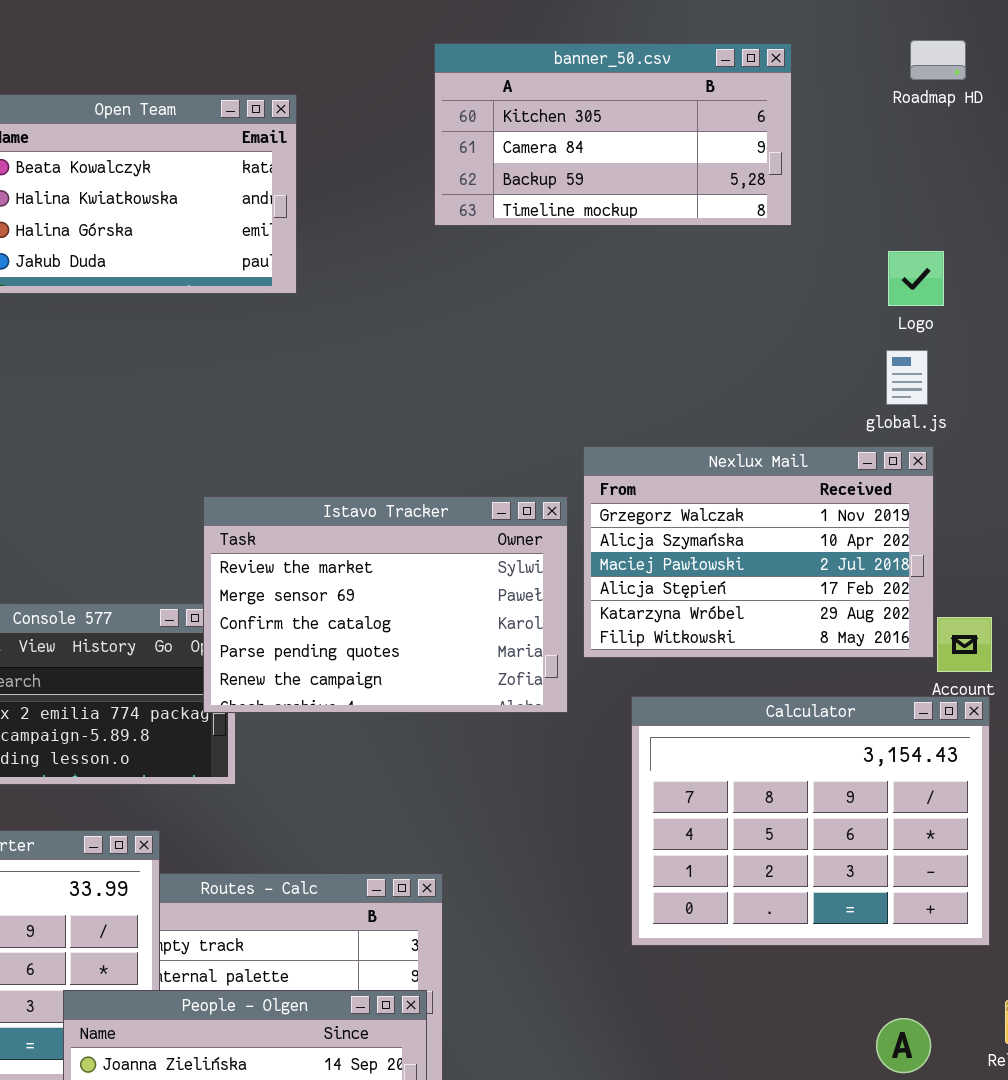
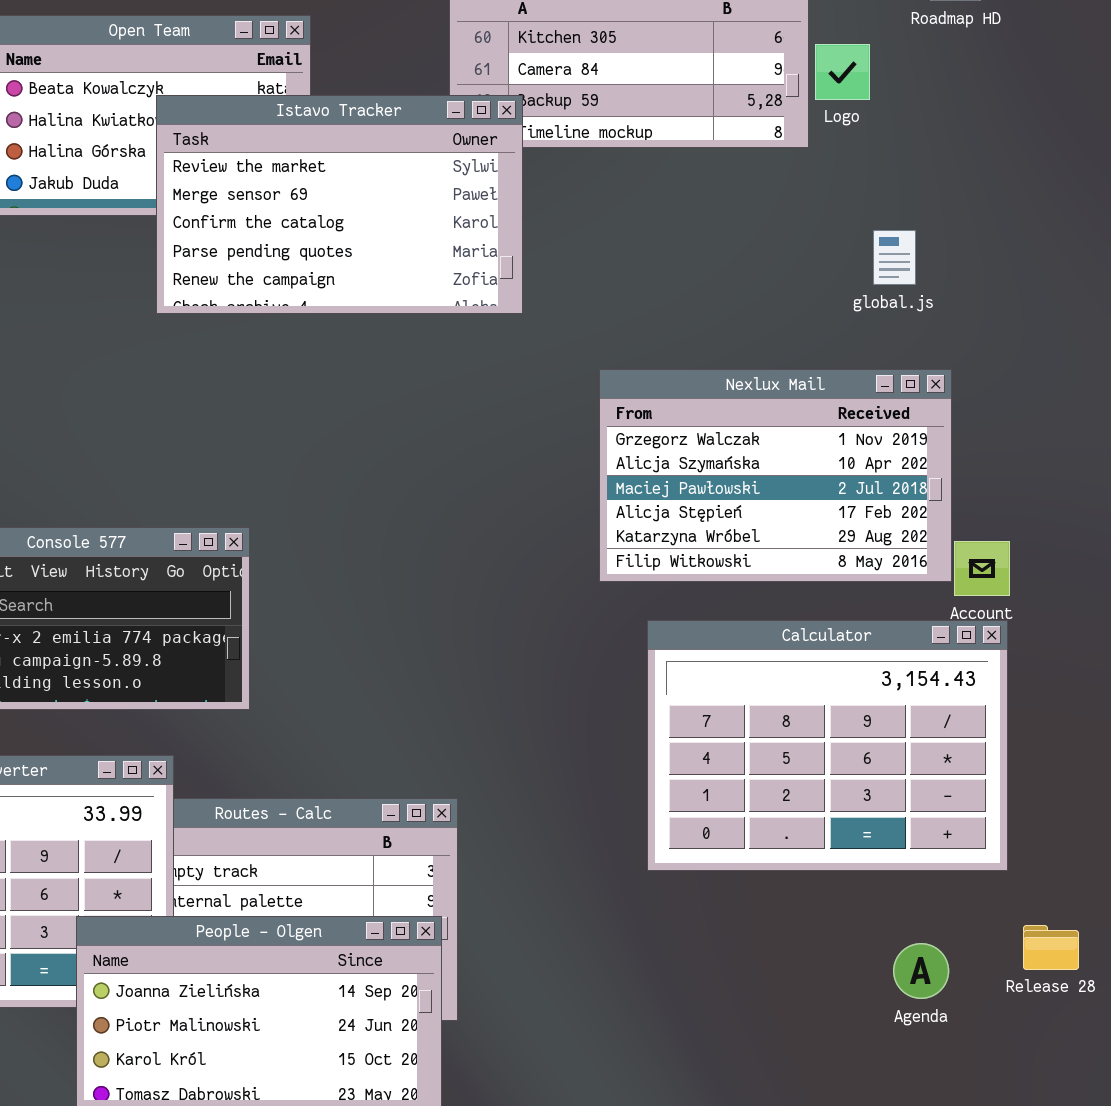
Logo: [888,251,944,306] -> [815,44,870,100], moved
global.js: [886,350,928,405] -> [873,230,916,285], moved
Istavo Tracker: [203,496,568,713] -> [156,95,523,314], moved

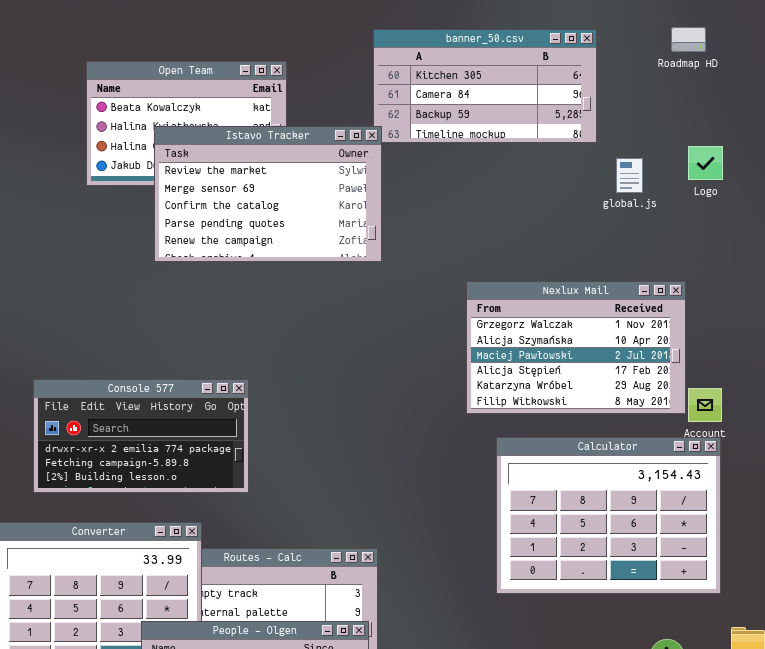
Logo: [815,44,870,100] -> [688,146,723,180], moved
Istavo Tracker: [156,95,523,314] -> [154,126,382,262], moved
global.js: [873,230,916,285] -> [616,158,643,193], moved

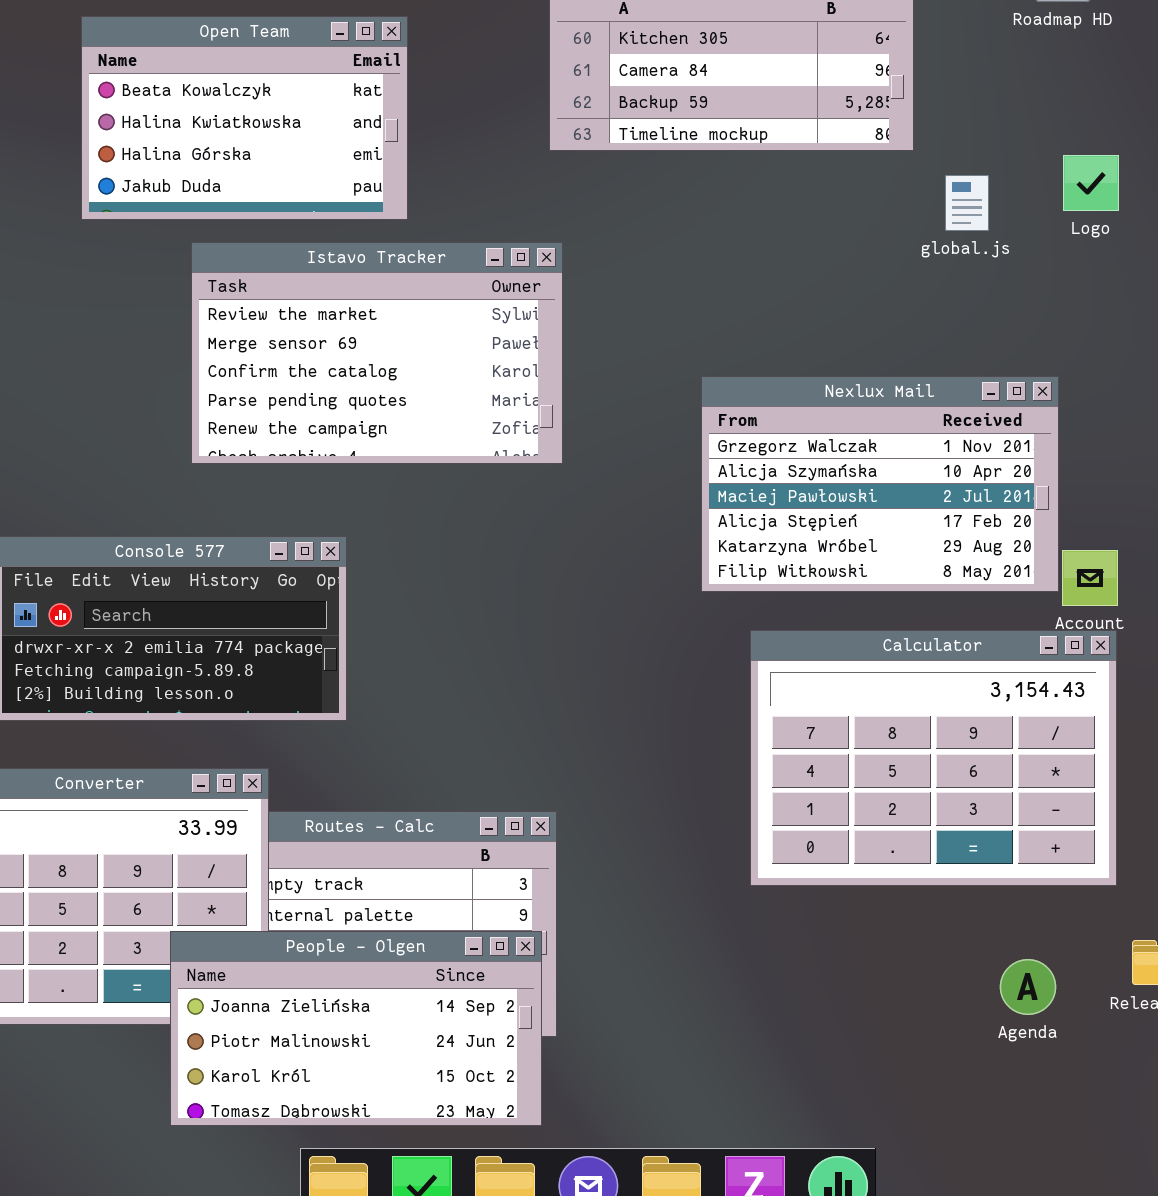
Istavo Tracker: [154,126,382,262] -> [191,242,563,464], moved

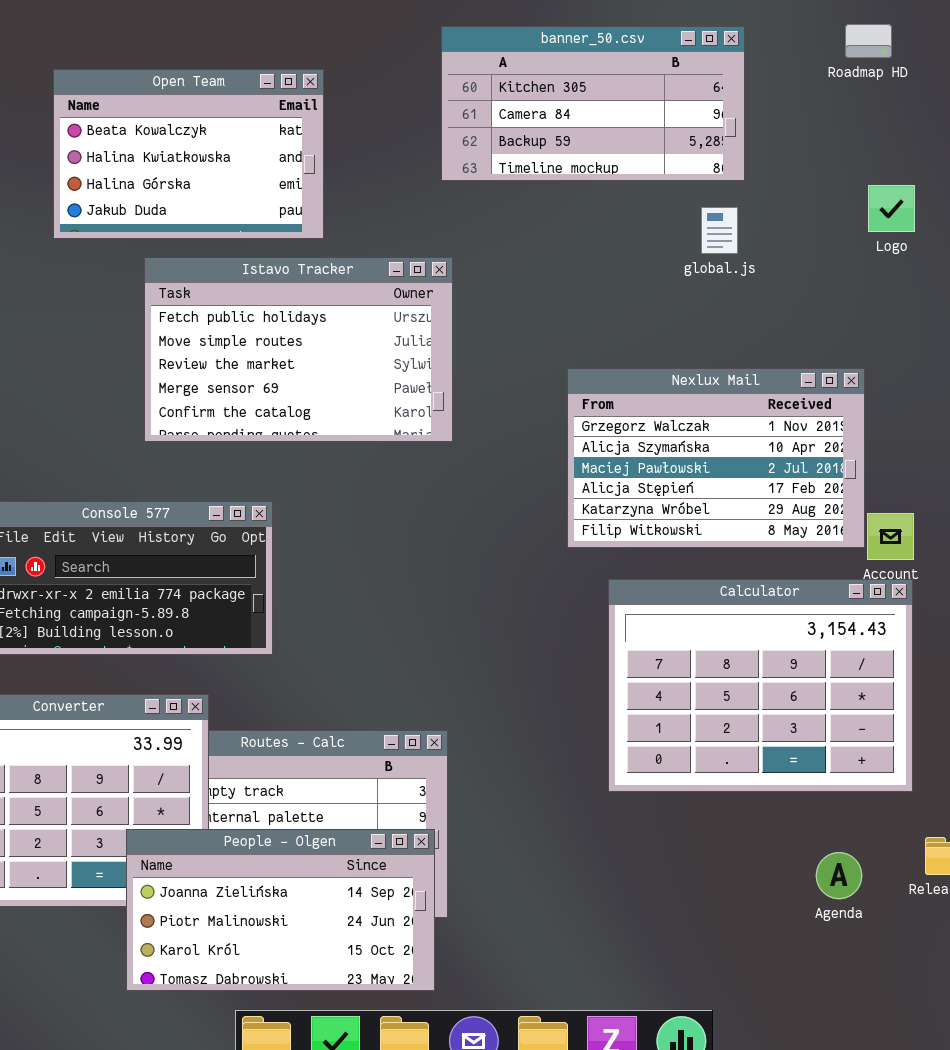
global.js: [945,175,989,231] -> [701,207,738,254], moved
Istavo Tracker: [191,242,563,464] -> [144,257,453,442], scrolled up 2 rows

